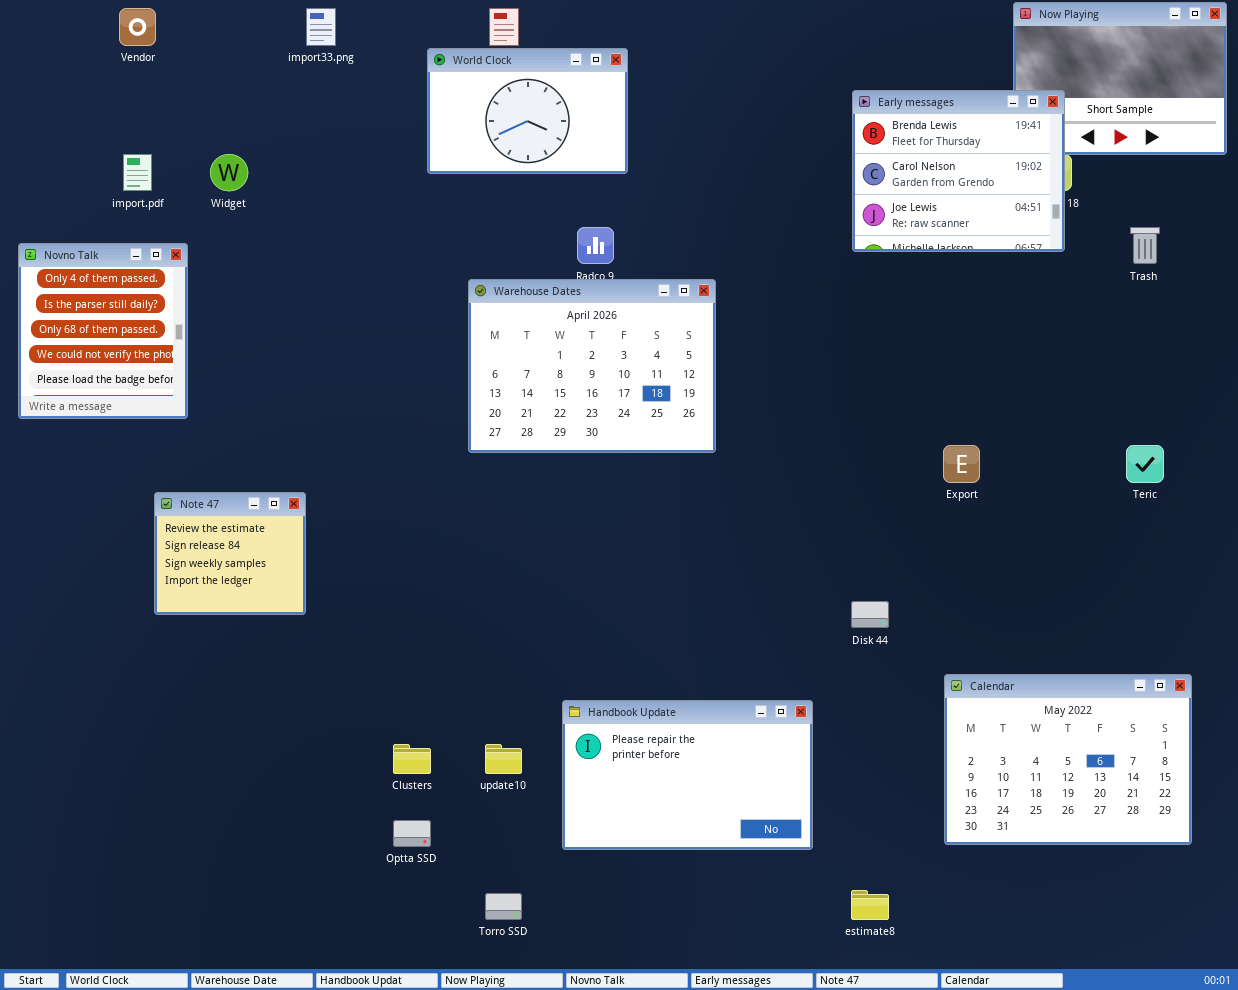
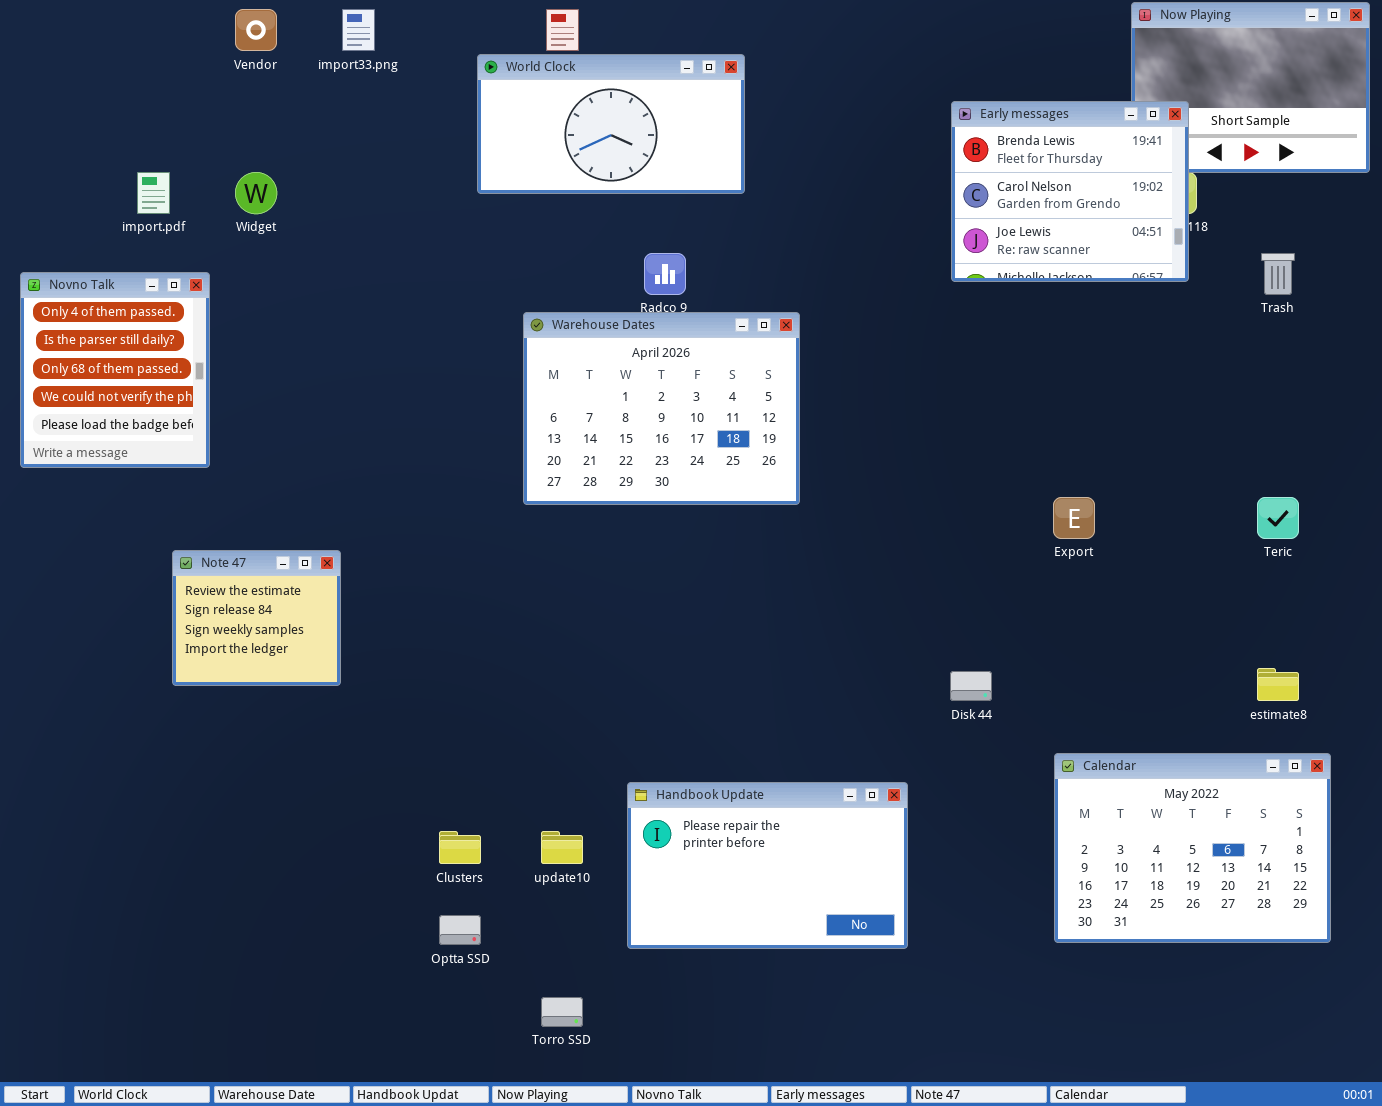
Vendor: [119,8,156,46] -> [235,9,277,51], moved
World Clock: [427,48,628,174] -> [477,54,745,194], resized
estimate8: [851,890,889,920] -> [1257,668,1299,701], moved

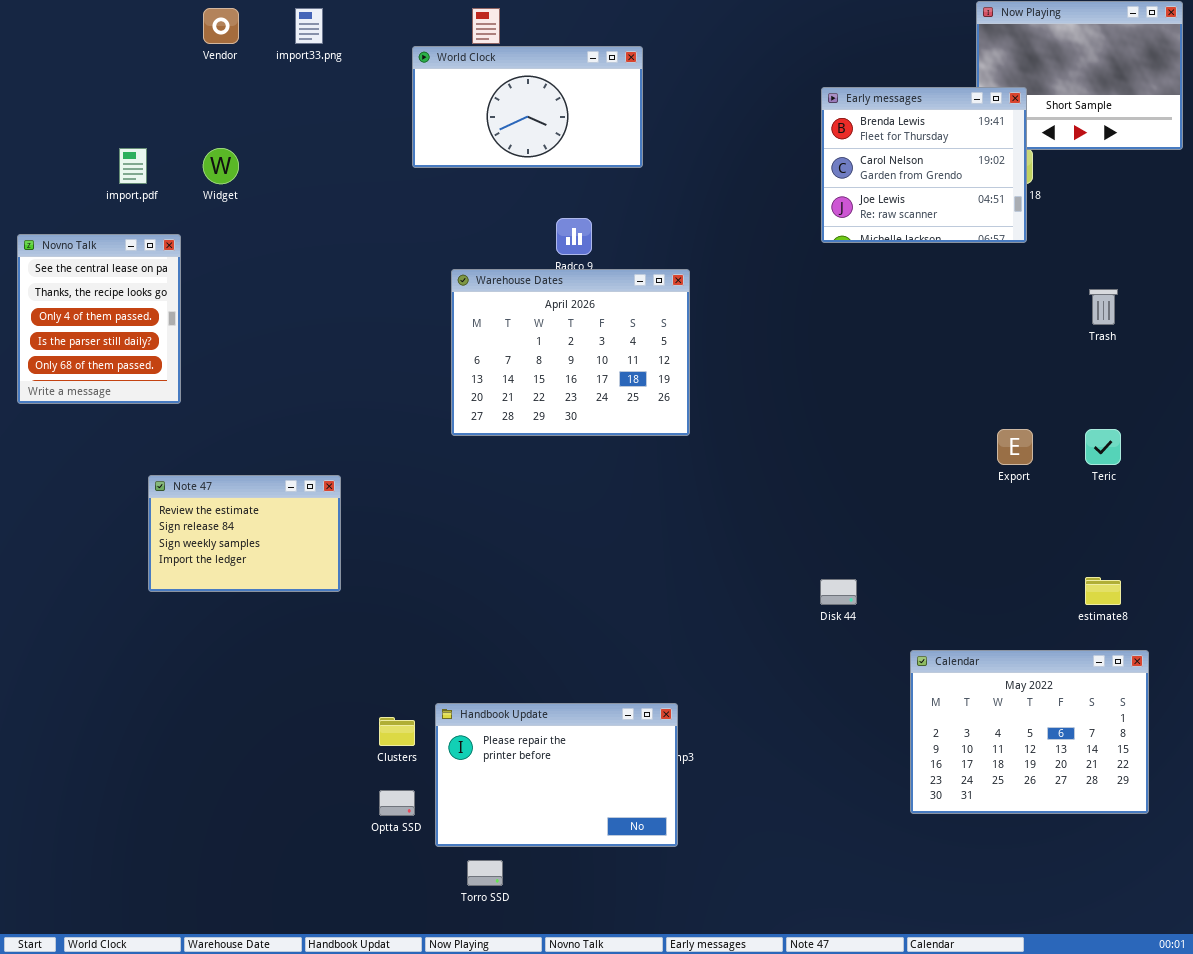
Trash: [1261,253,1295,295] -> [1089,289,1118,325], moved
Novno Talk: [20,272,210,468] -> [17,234,181,404], scrolled up 2 rows
Export: [1053,497,1095,539] -> [997,429,1033,465], moved
Note 47: [172,550,341,686] -> [148,475,341,592], resized
Handbook Update: [627,782,908,949] -> [435,703,678,847], moved

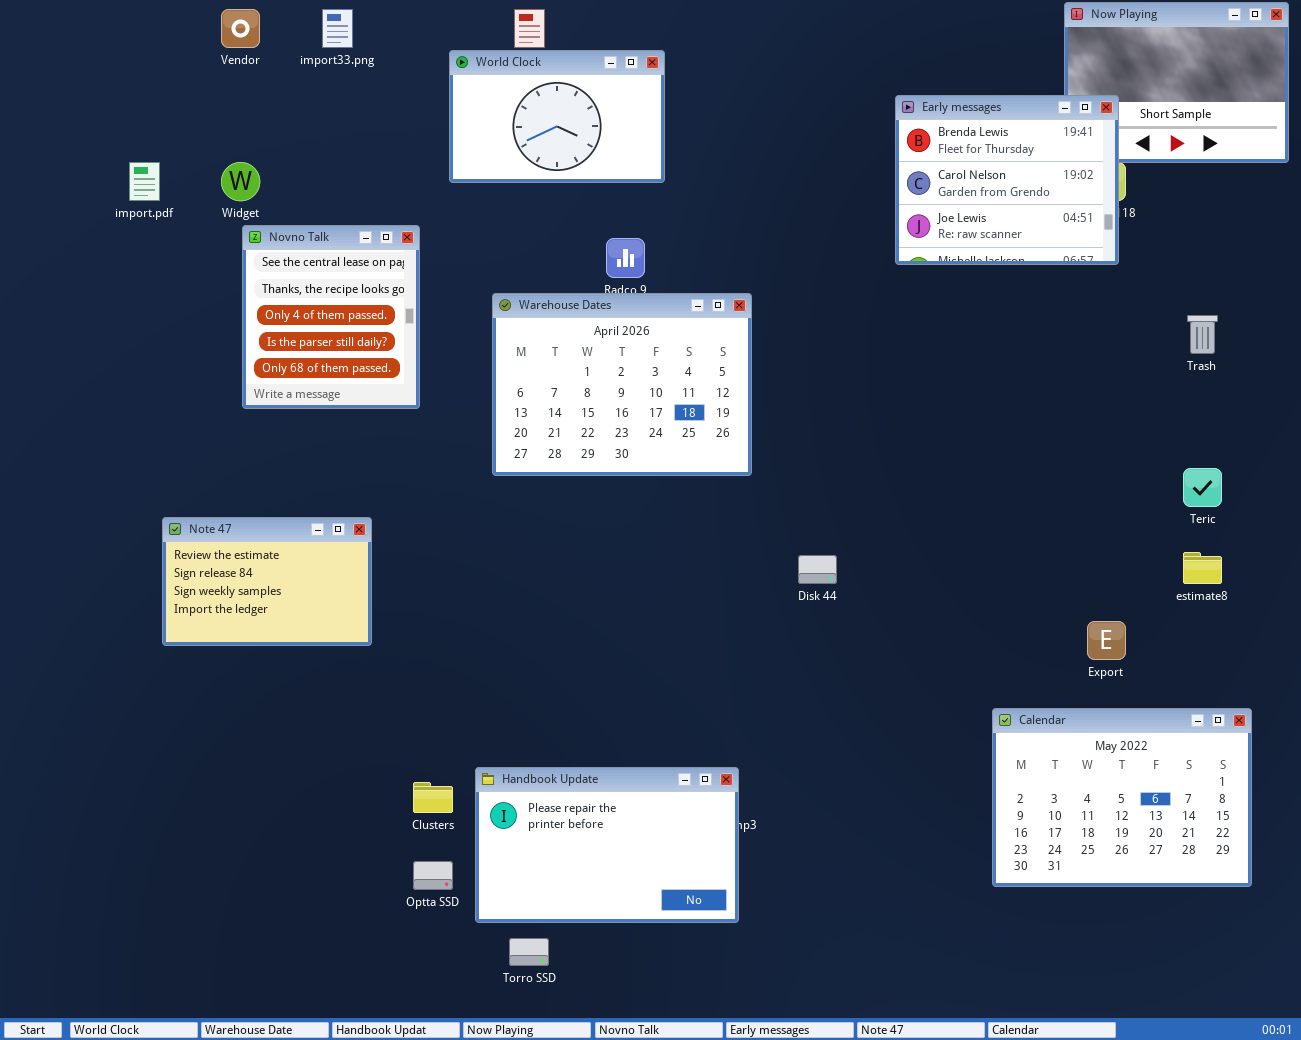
World Clock: [412,46,643,168] -> [449,50,665,183], resized
Novno Talk: [17,234,181,404] -> [242,225,420,409], moved
Export: [997,429,1033,465] -> [1087,621,1126,660], moved
estimate8: [1085,577,1121,605] -> [1183,552,1222,584], moved
Disk 44: [820,579,857,605] -> [798,555,837,584], moved

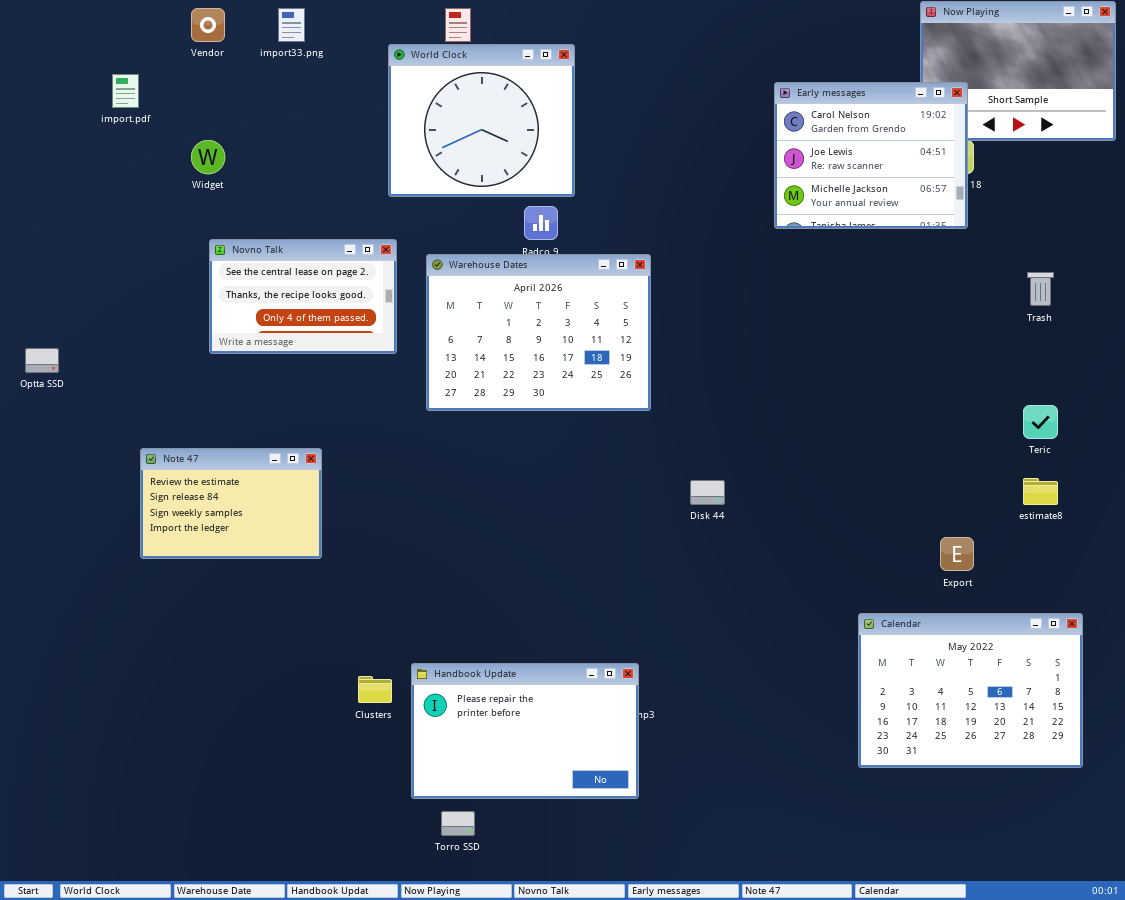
World Clock: [449,50,665,183] -> [388,44,575,197], resized
Early messages: [895,95,1119,265] -> [774,82,968,229], scrolled down 1 row
import.pdf: [129,162,160,201] -> [112,74,139,108], moved
Novno Talk: [242,225,420,409] -> [209,239,397,354], resized
Optta SSD: [413,861,453,890] -> [25,348,59,373], moved

